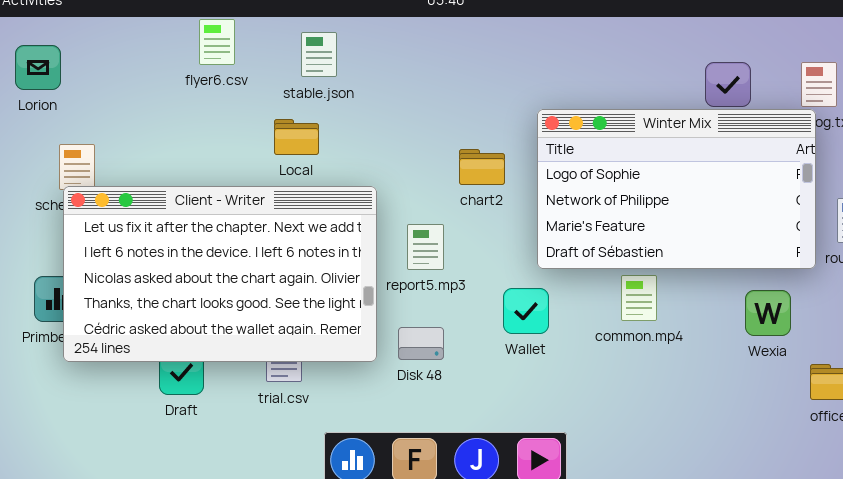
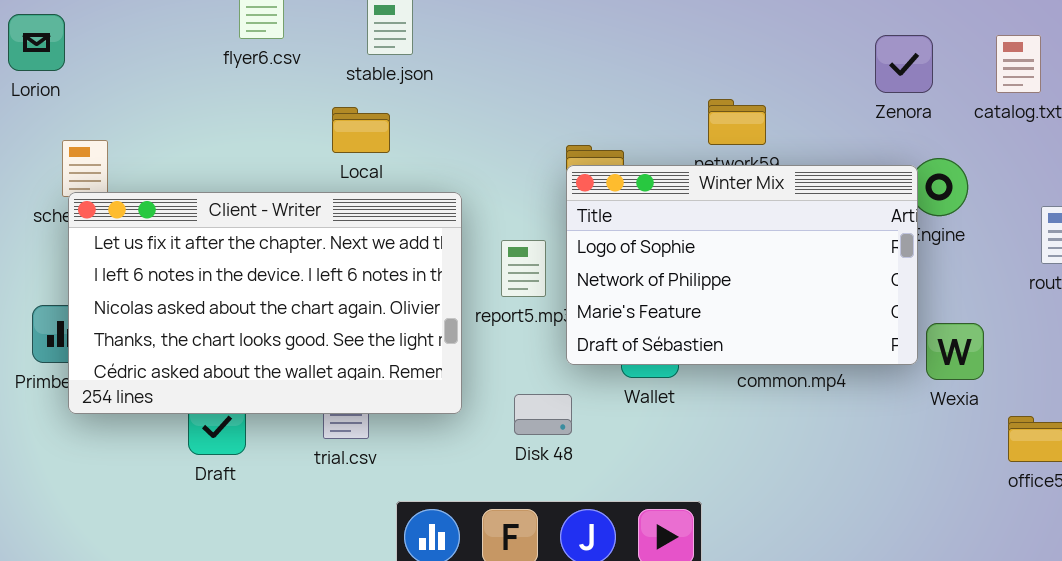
Winter Mix: [537,109,816,269] -> [566,165,918,365], moved
Disk 48: [398,327,444,360] -> [514,394,572,435], moved

